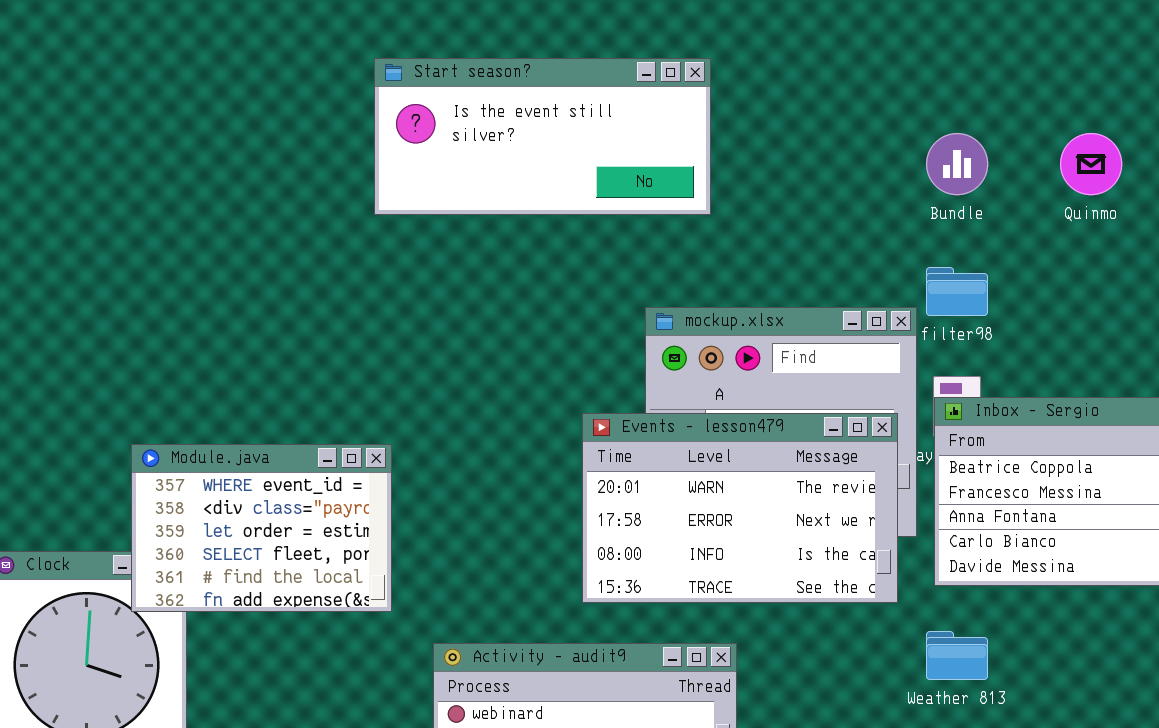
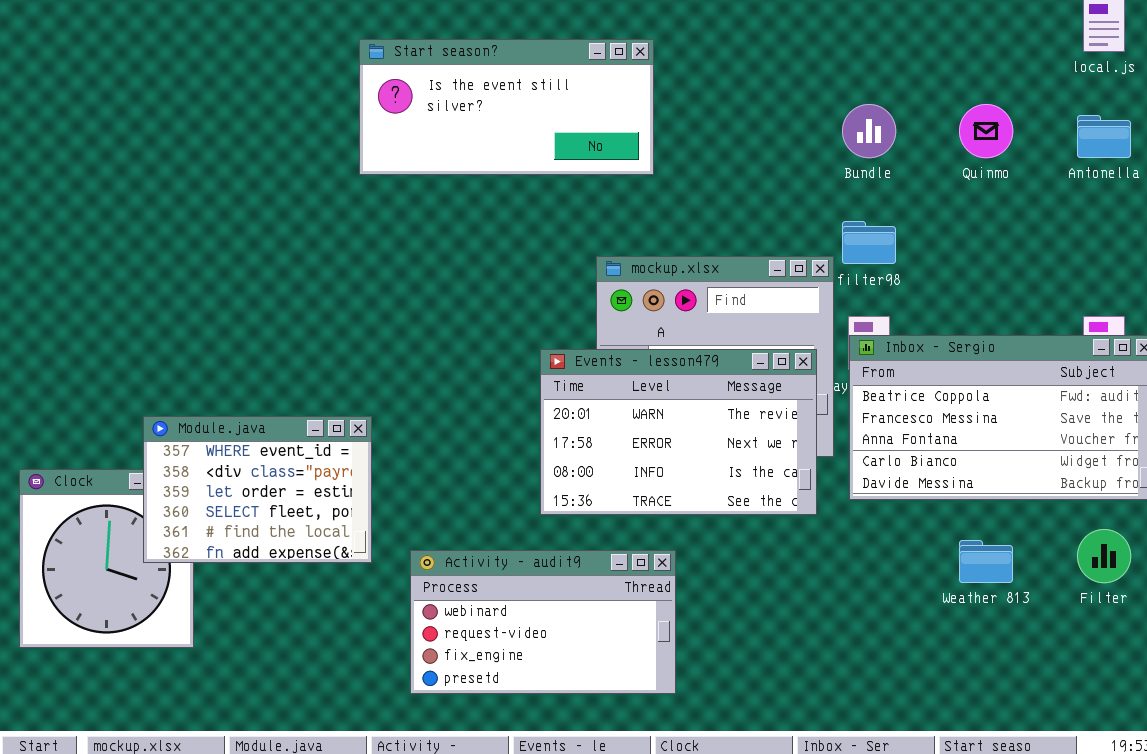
Module.java: [131,444,392,612] -> [143,416,372,563], moved
Weather 813: [926,631,988,680] -> [959,540,1013,583], moved

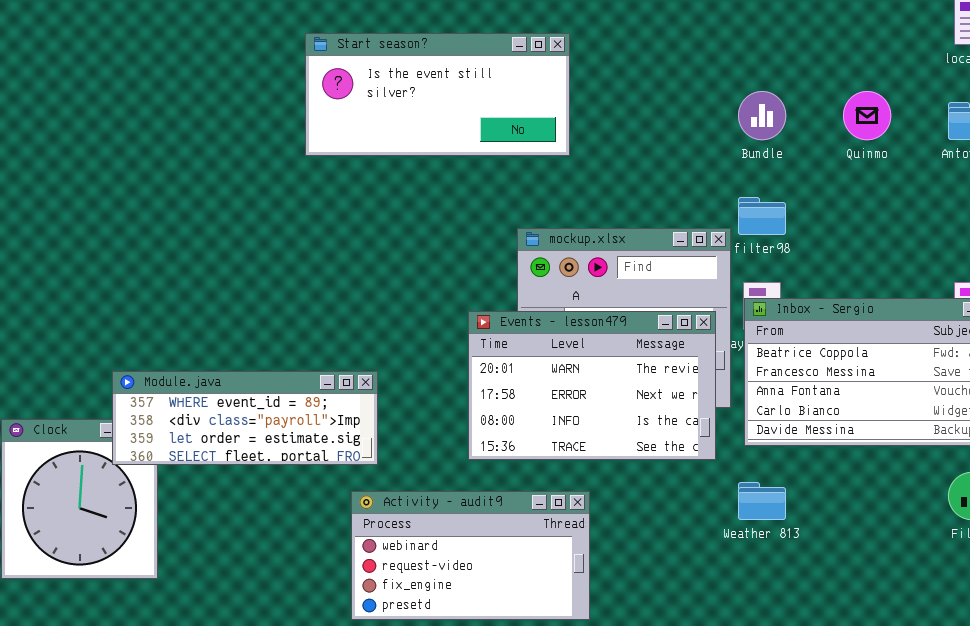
Module.java: [143,416,372,563] -> [112,371,378,465], resized
Weather 813: [959,540,1013,583] -> [738,482,786,520], moved

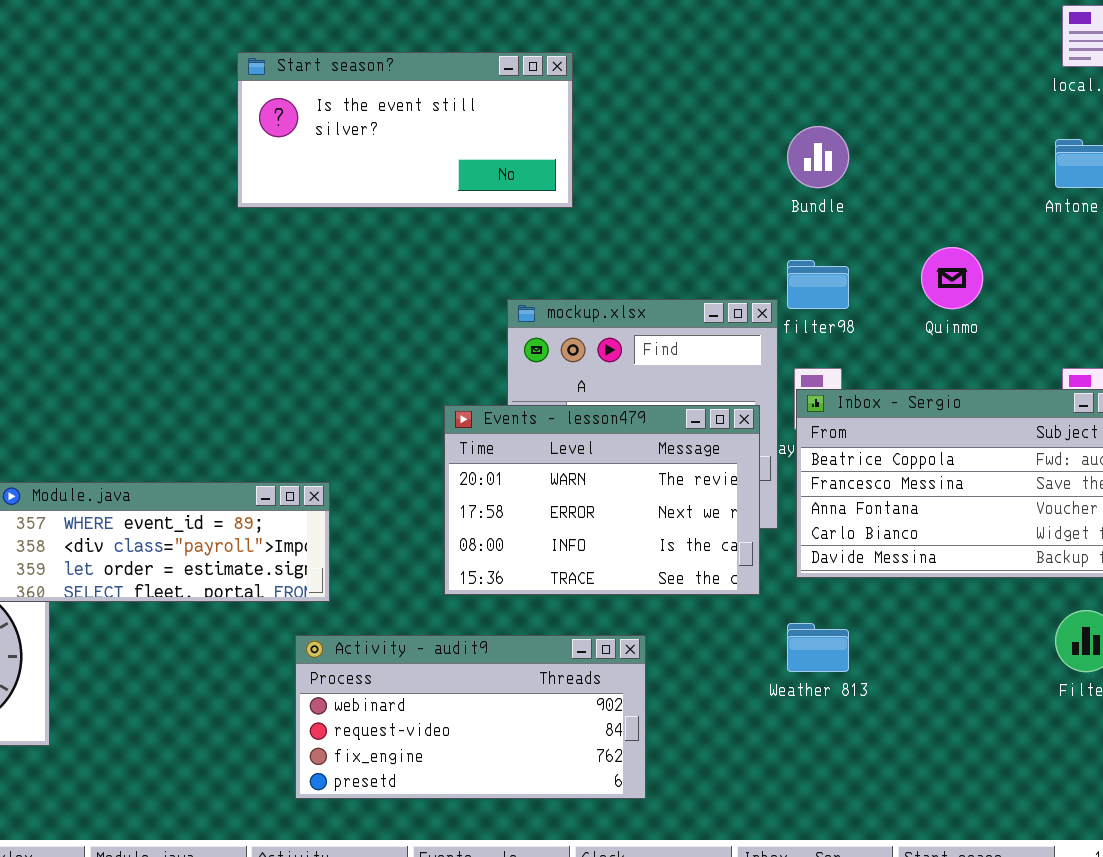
Quinmo: [843,91,891,140] -> [921,247,983,309], moved
Activity - audit9: [351,491,590,620] -> [295,635,646,799], resized

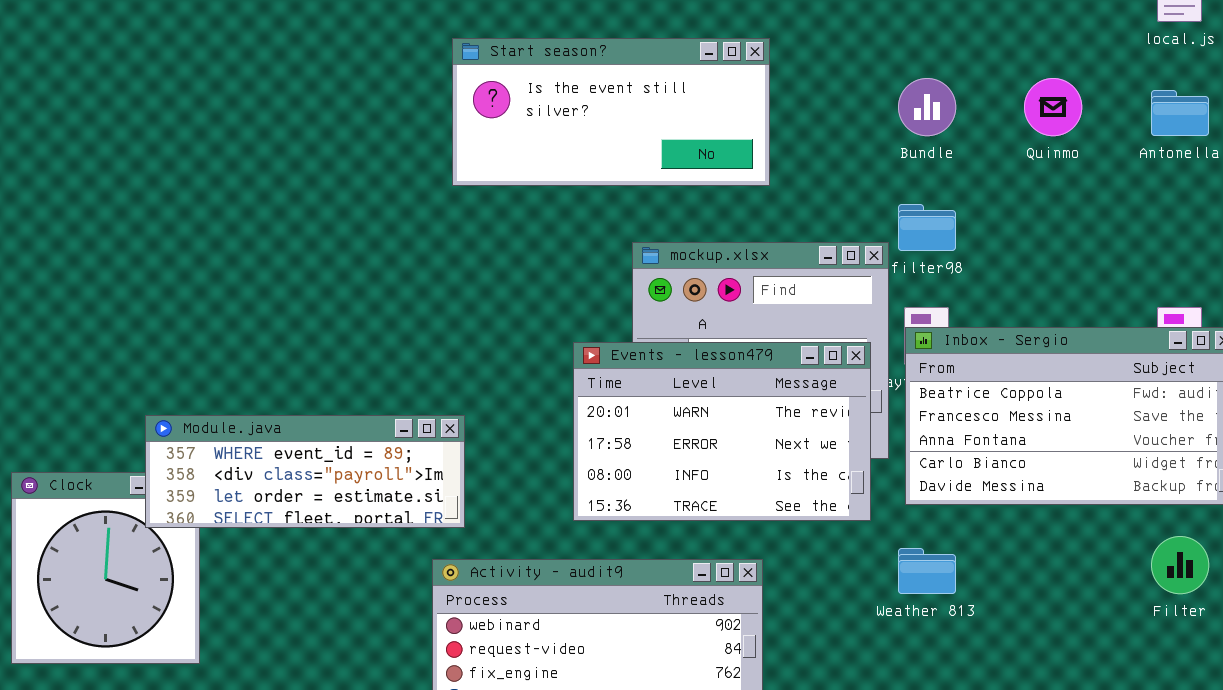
Start season?: [237,52,573,208] -> [452,38,770,186], moved
Quinmo: [921,247,983,309] -> [1024,78,1082,136], moved

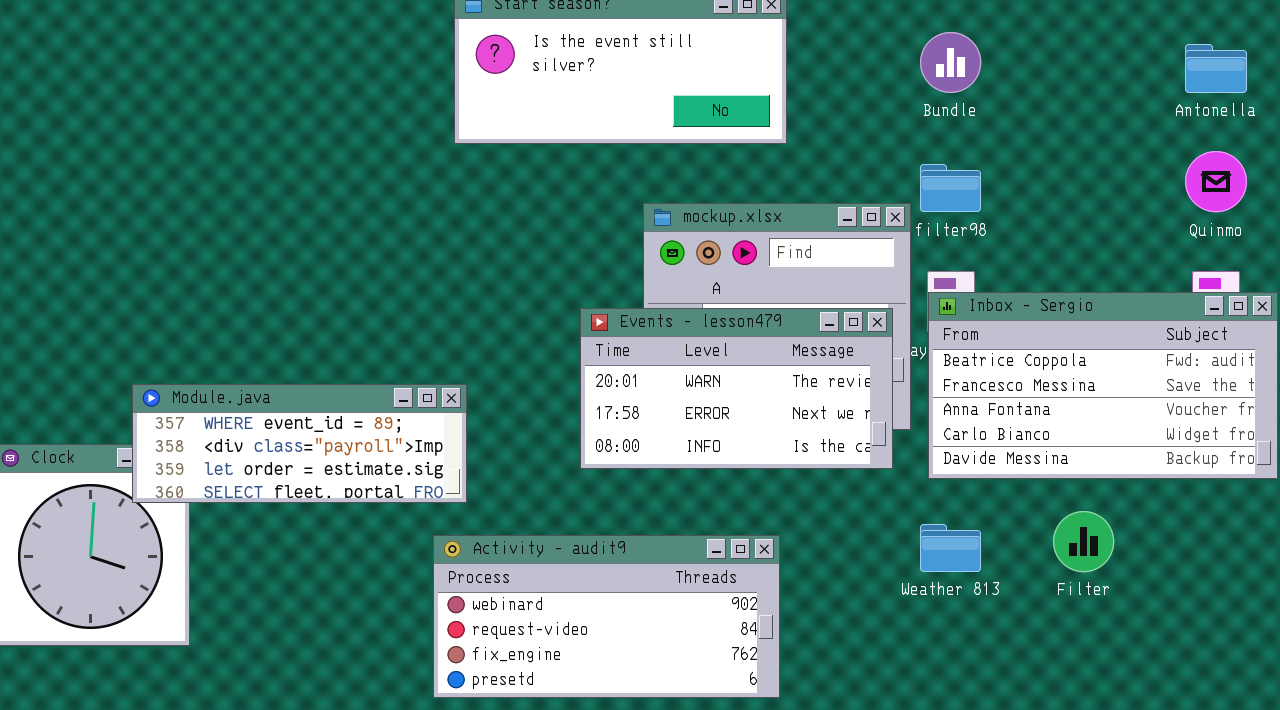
Quinmo: [1024,78,1082,136] -> [1185,151,1247,212], moved
Events - lesson479: [573,342,871,521] -> [580,308,893,469], resized
Filter: [1151,536,1209,594] -> [1053,511,1114,572], moved

